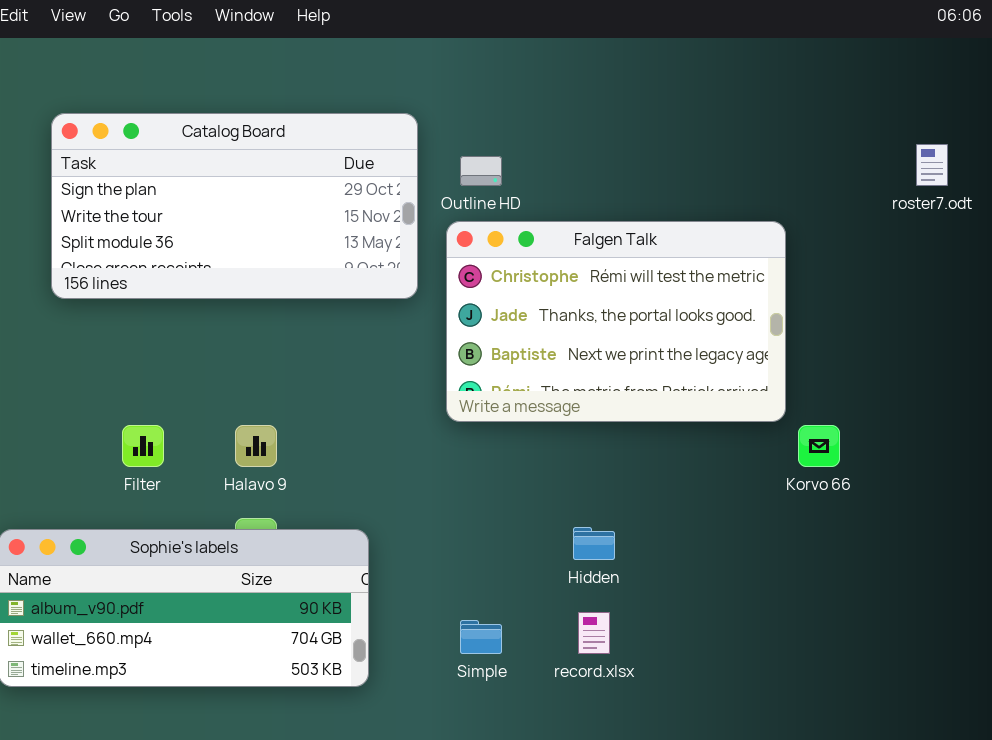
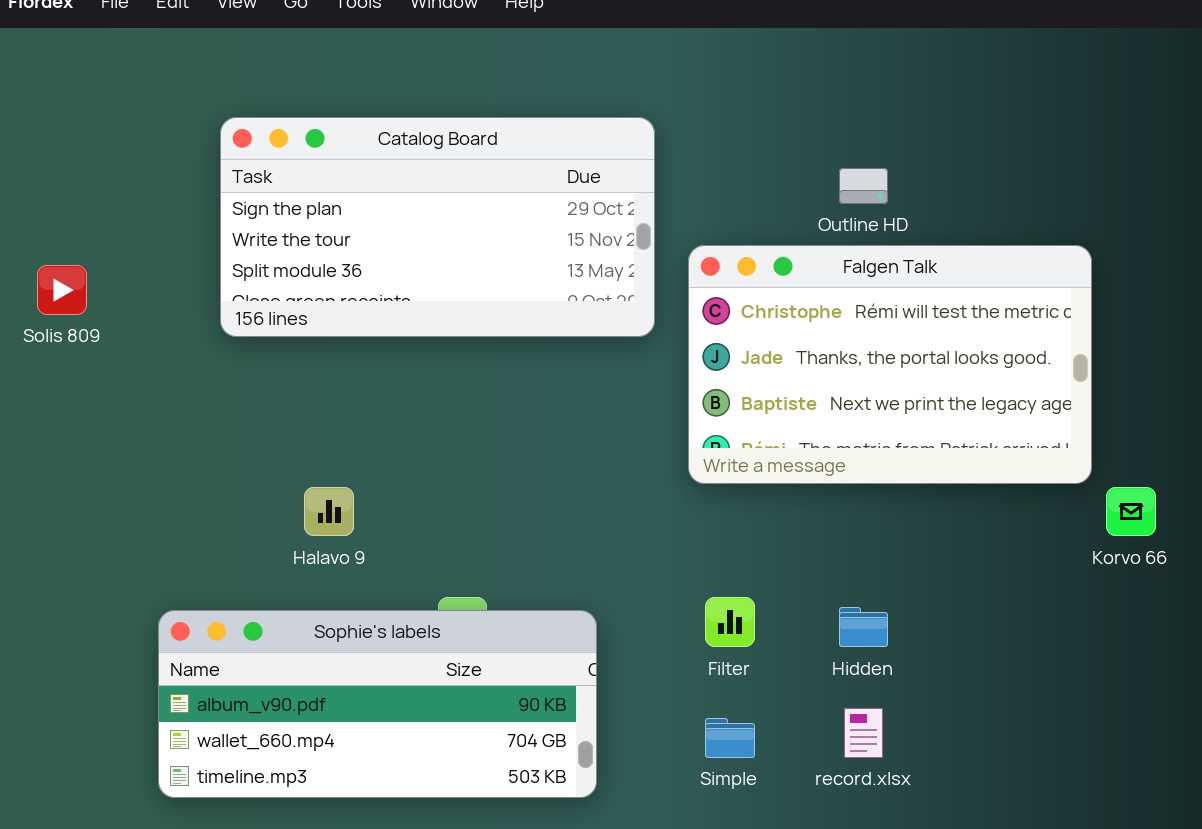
Outline HD: [460,156,502,186] -> [839,168,888,204], moved
Filter: [122,425,164,467] -> [705,597,755,647], moved
Halavo 9: [235,425,277,467] -> [304,487,354,536], moved

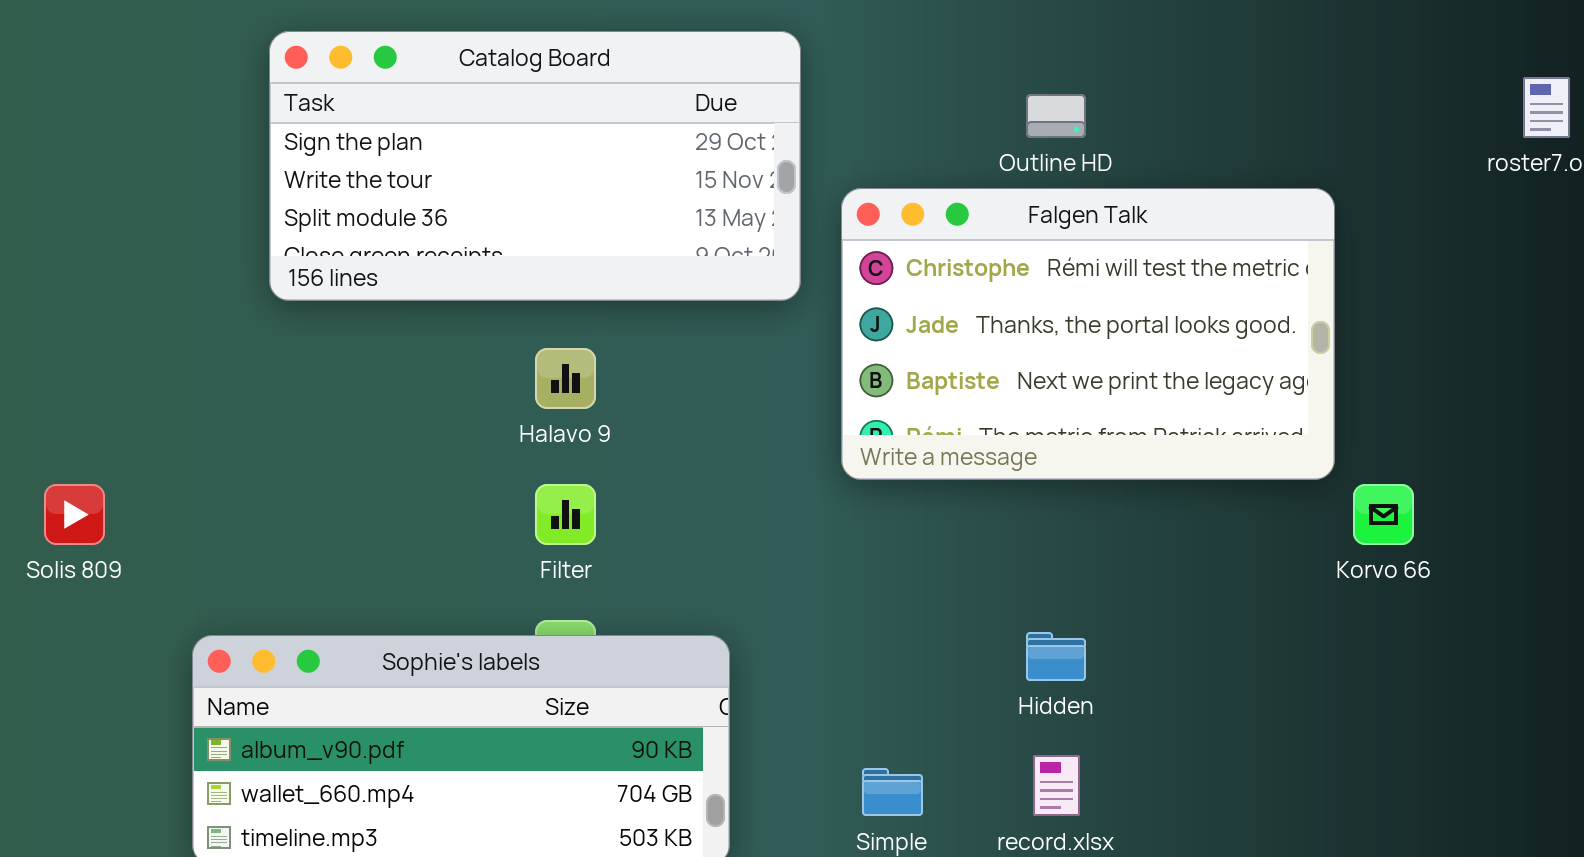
Solis 809: [37,265,87,315] -> [44,484,105,545], moved
Halavo 9: [304,487,354,536] -> [535,348,596,409], moved
Filter: [705,597,755,647] -> [535,484,596,545], moved

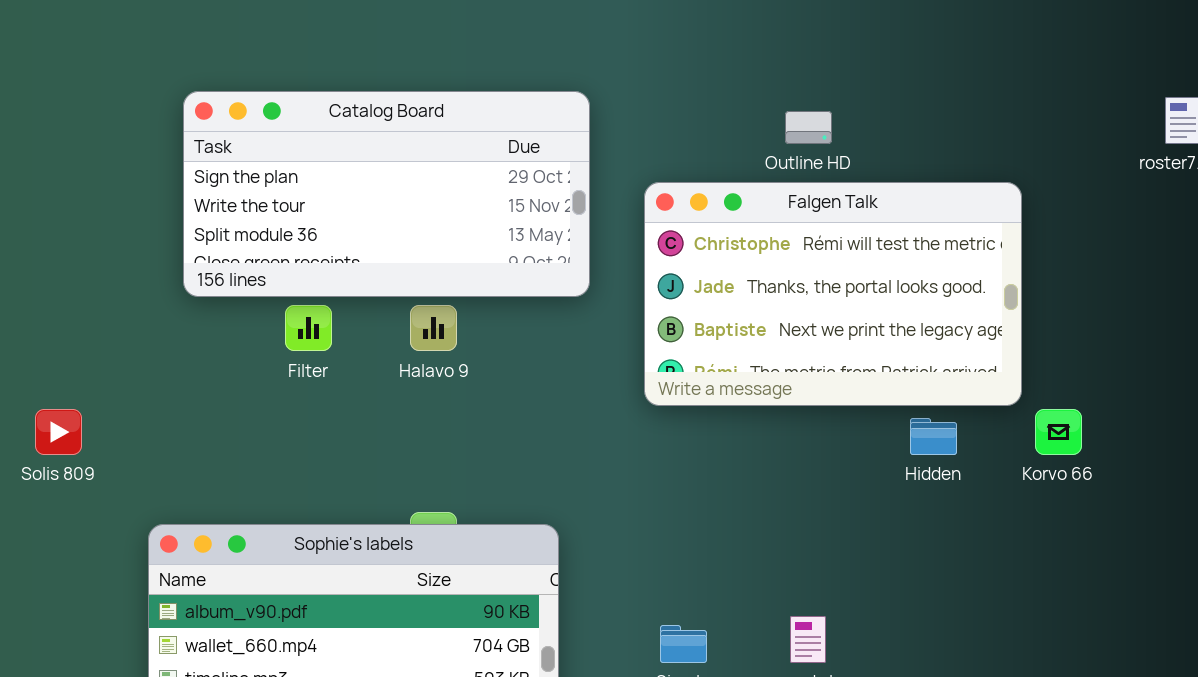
Catalog Board: [269,31,801,301] -> [183,91,590,297], moved
Filter: [535,484,596,545] -> [285,305,332,351], moved
Hidden: [1026,632,1086,681] -> [910,418,957,455], moved

